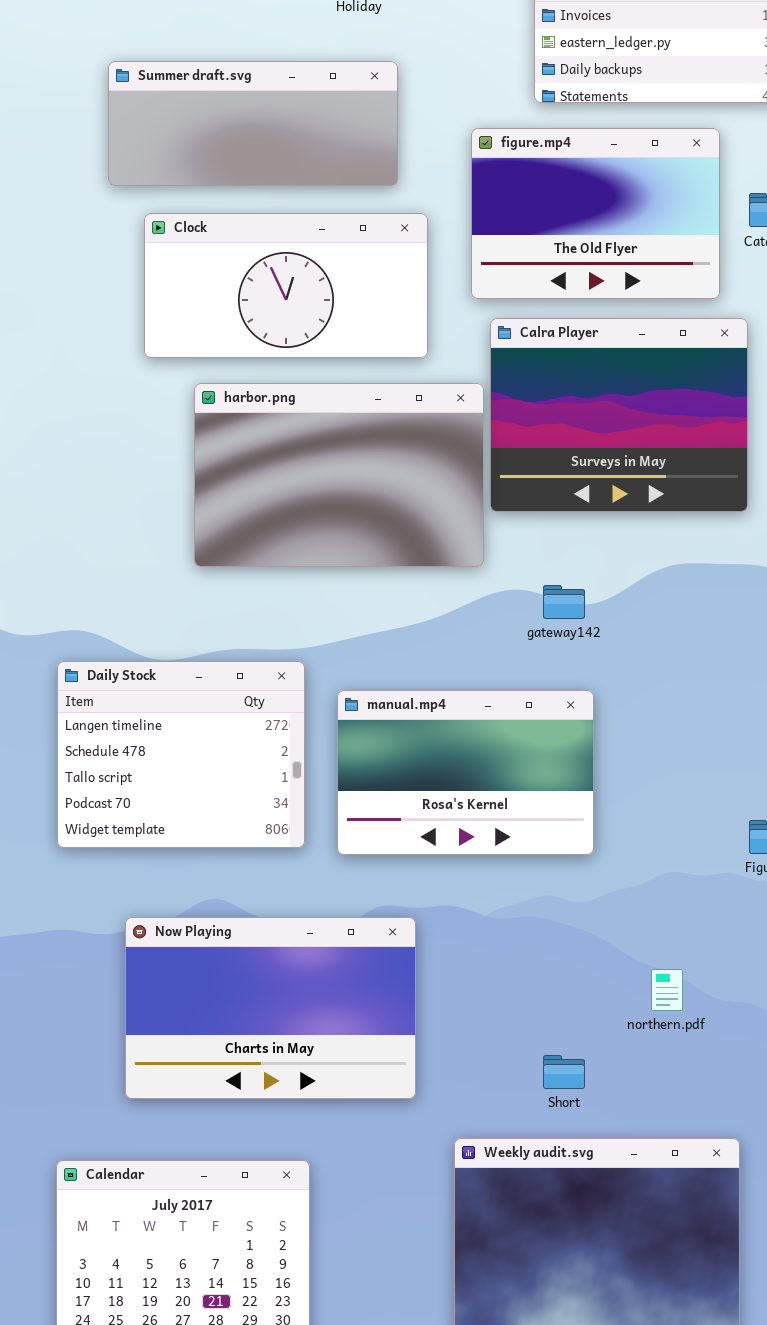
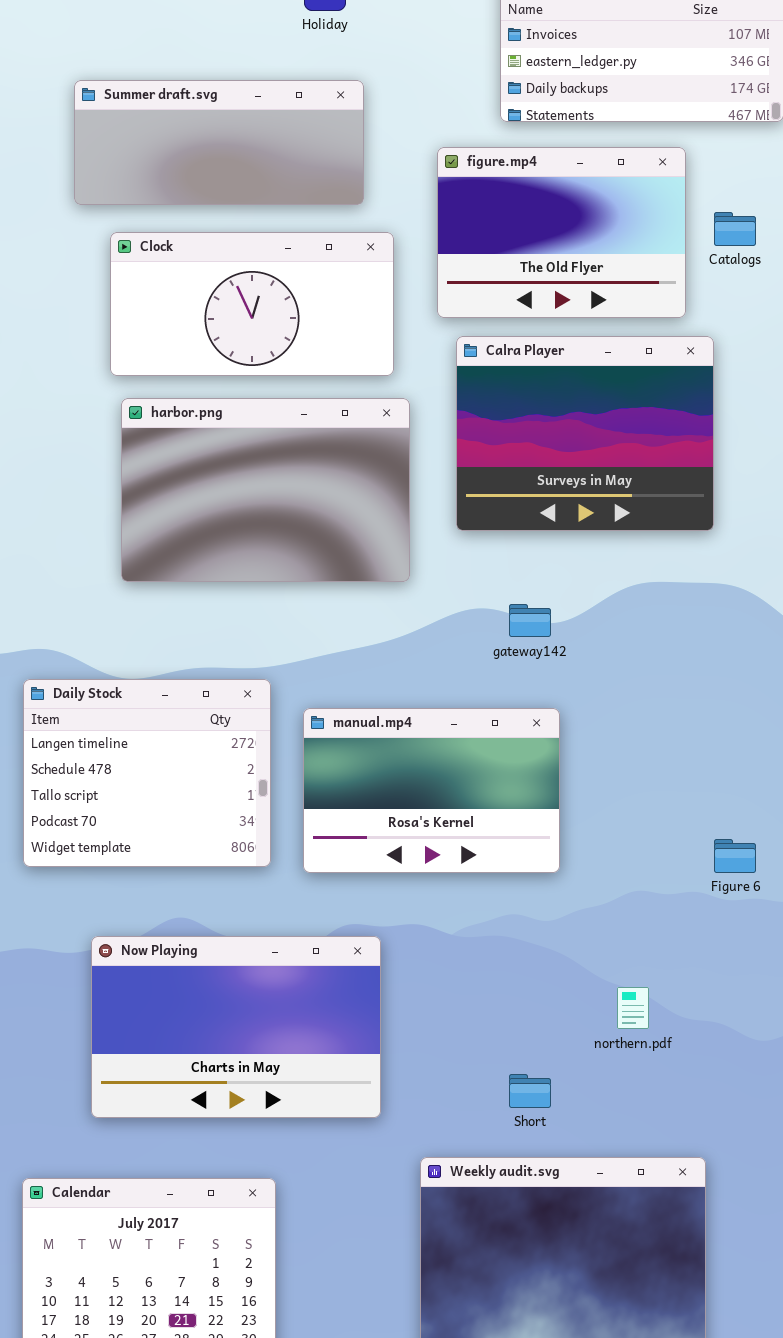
harbor.png: [194,383,484,567] -> [121,398,410,582], moved

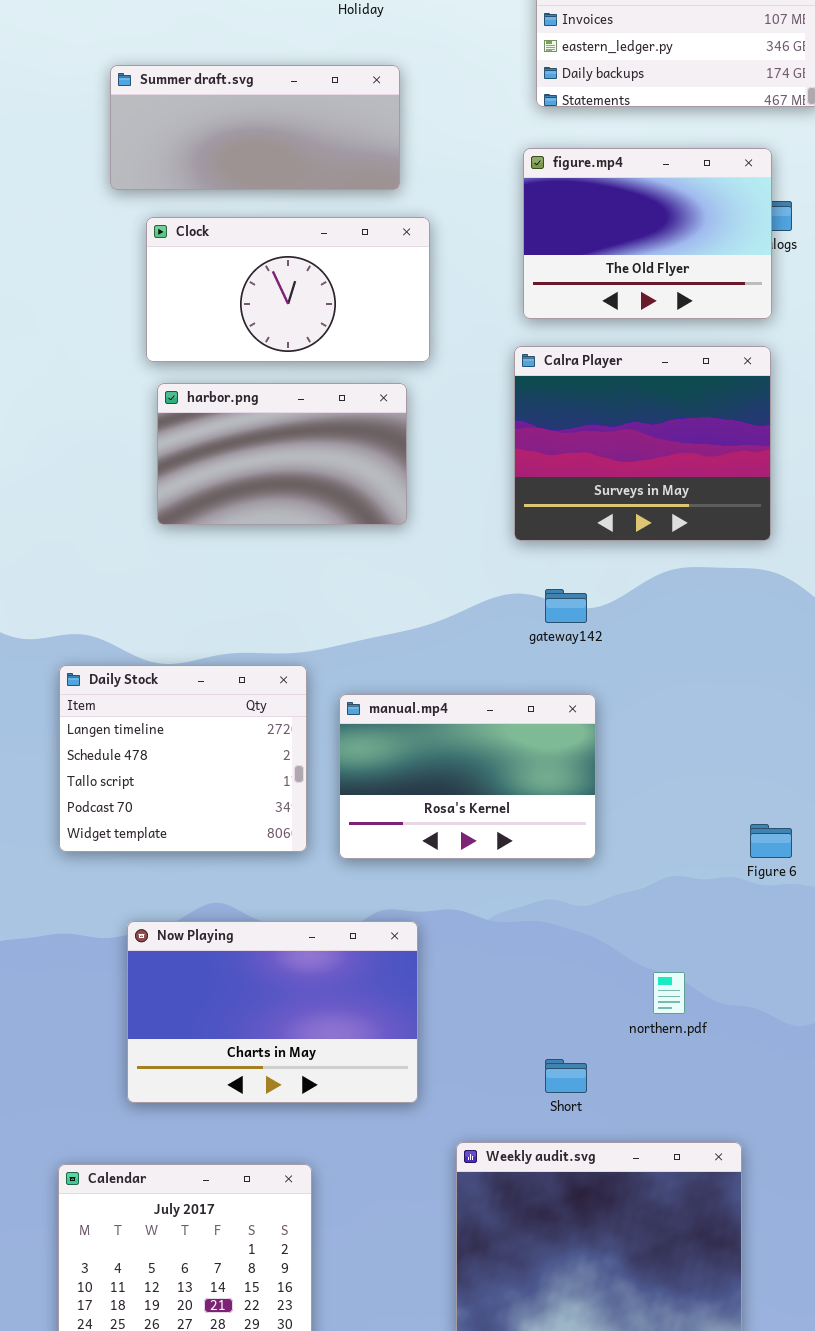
figure.mp4: [437,147,686,318] -> [523,148,772,319], moved
Calra Player: [456,336,714,531] -> [514,346,771,541], moved
harbor.png: [121,398,410,582] -> [157,383,407,525], resized

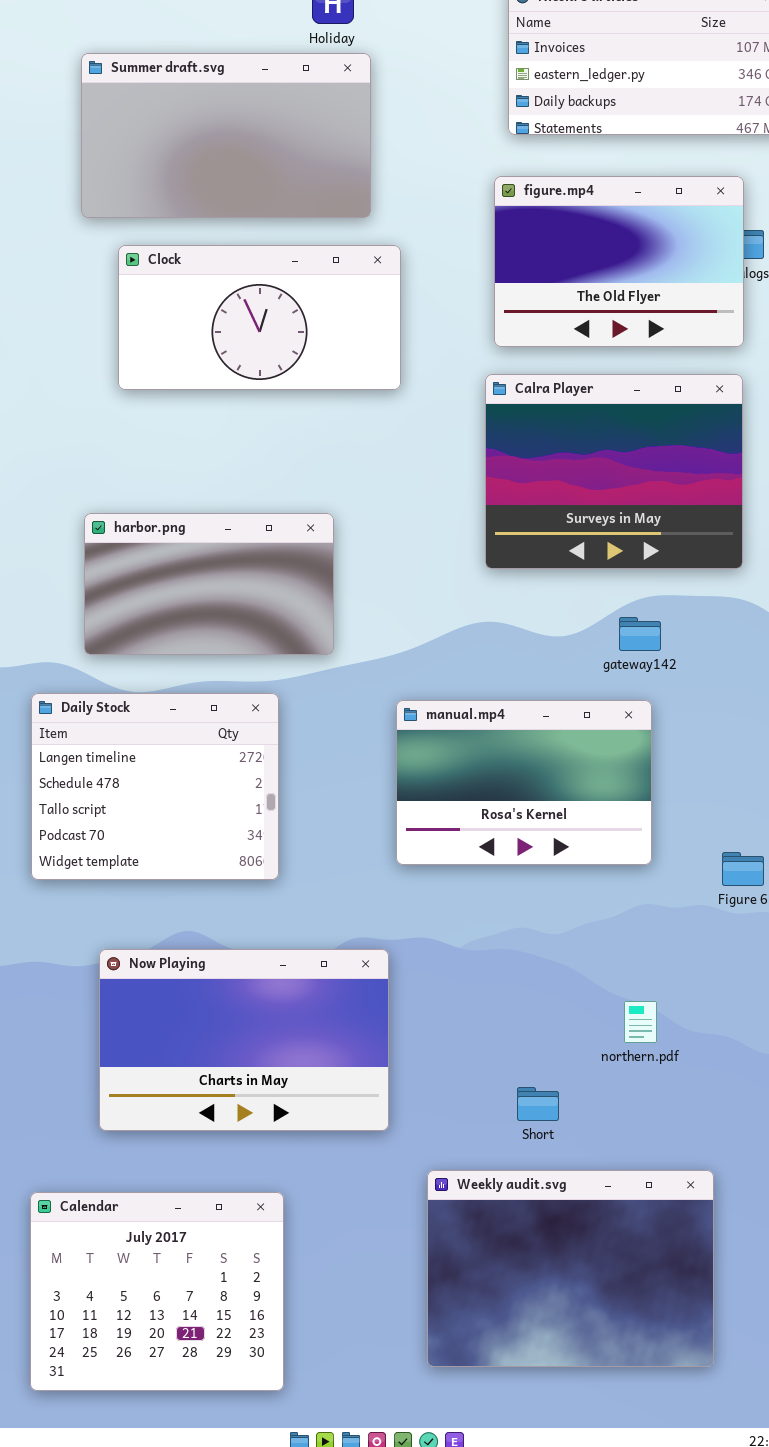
Summer draft.svg: [110,65,400,190] -> [81,53,371,218], resized
harbor.png: [157,383,407,525] -> [84,513,334,655], moved
gateway142: [545,589,587,623] -> [619,617,661,651], moved
manual.mp4: [339,694,596,859] -> [396,700,652,865], moved

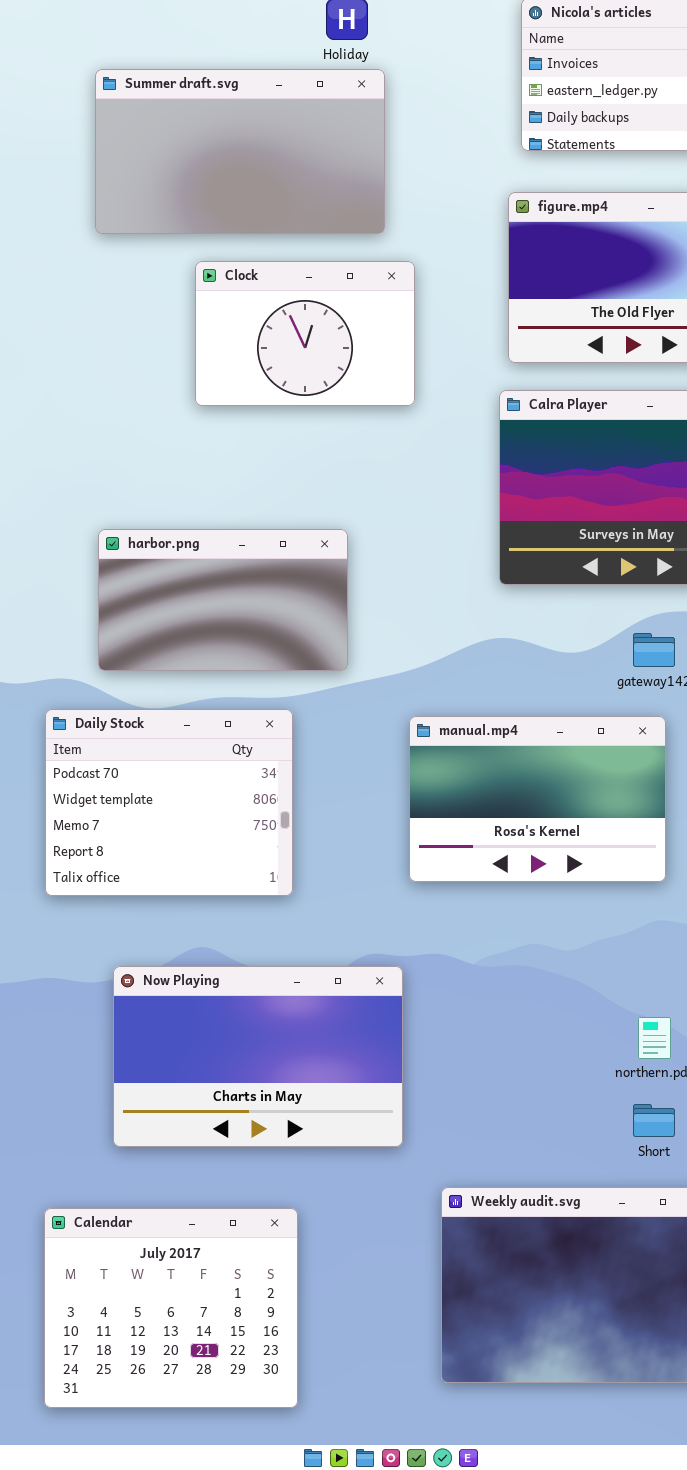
Clock: [118,245,401,390] -> [195,261,415,406], resized
Daily Stock: [31,693,279,880] -> [45,709,293,896], scrolled down 3 rows
Short: [517,1087,559,1121] -> [633,1104,675,1137], moved

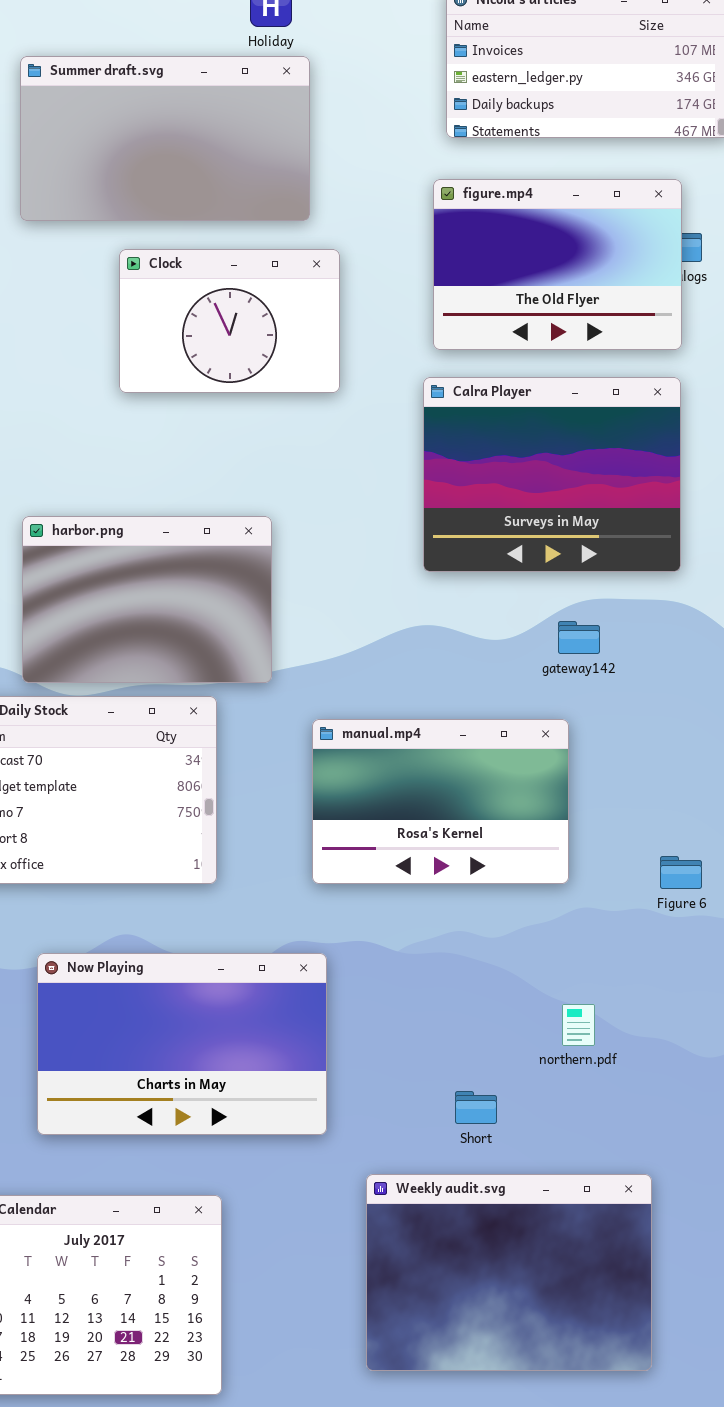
harbor.png: [98,529,348,671] -> [22,516,272,683], resized
manual.mp4: [409,716,666,882] -> [312,719,569,884], moved
Short: [633,1104,675,1137] -> [455,1091,497,1124], moved

